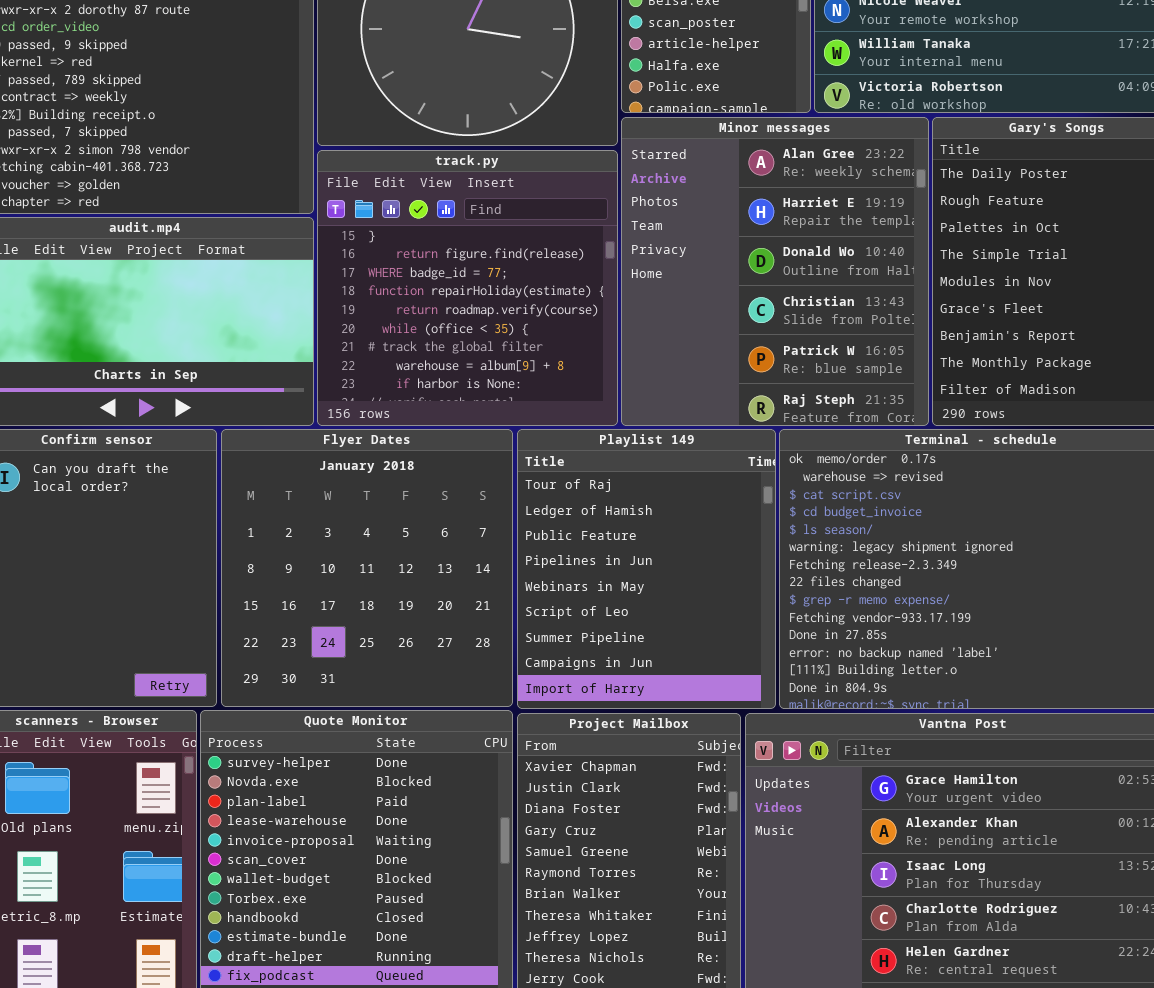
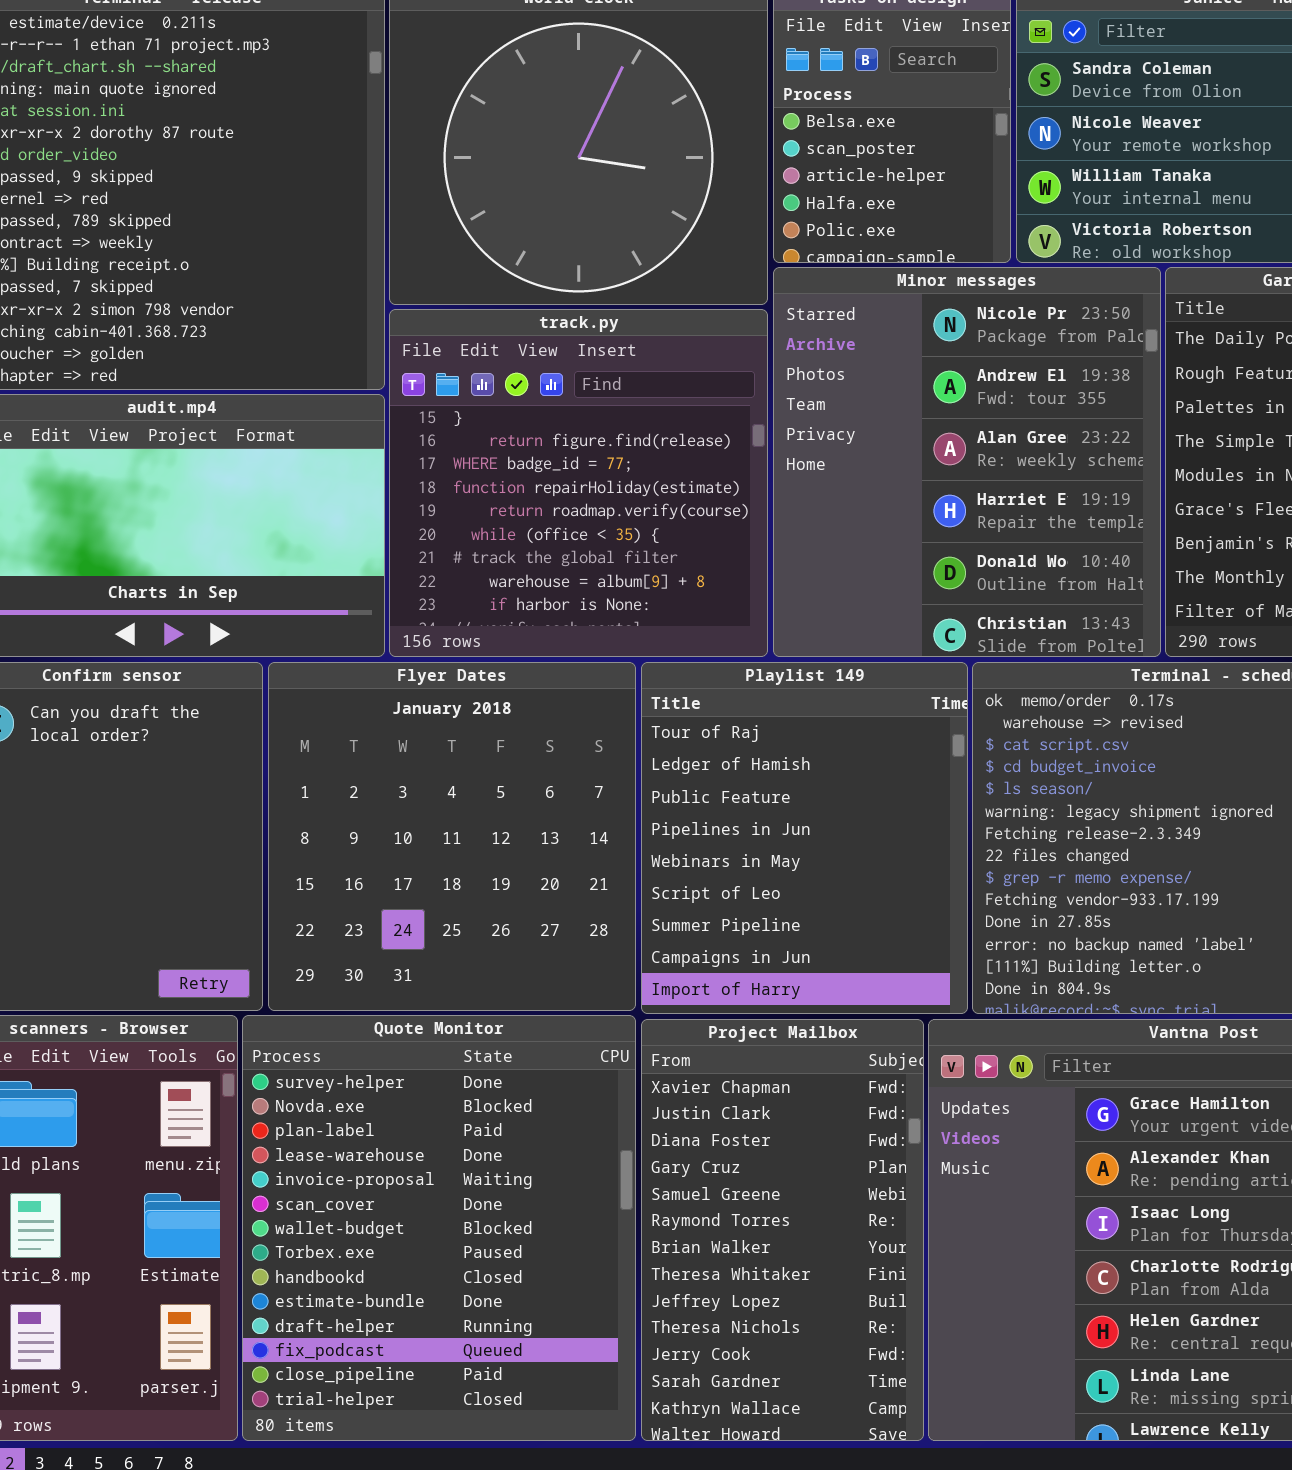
Minor messages: [621,117,929,426] -> [773,267,1161,657], scrolled up 2 rows

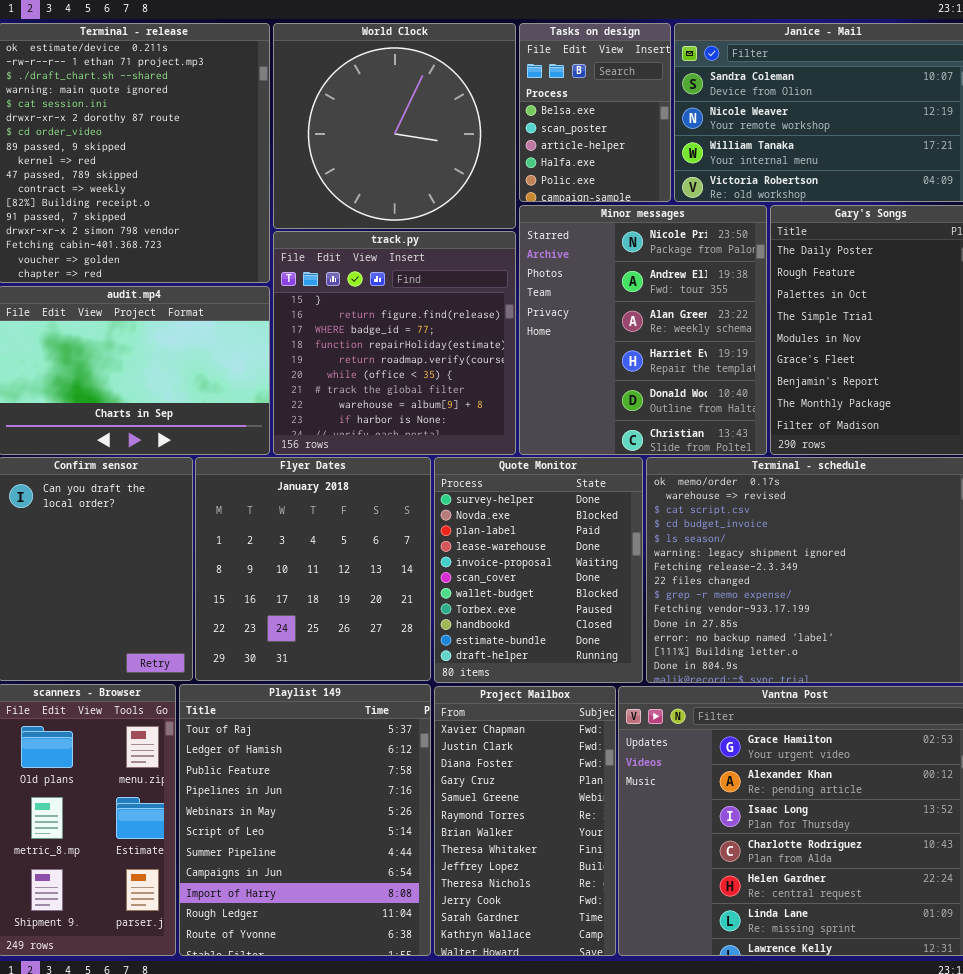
Playlist 149: [641,662,968,1014] -> [179,684,431,956], moved, resized
Quote Monitor: [242,1015,636,1441] -> [434,457,643,683], moved, resized

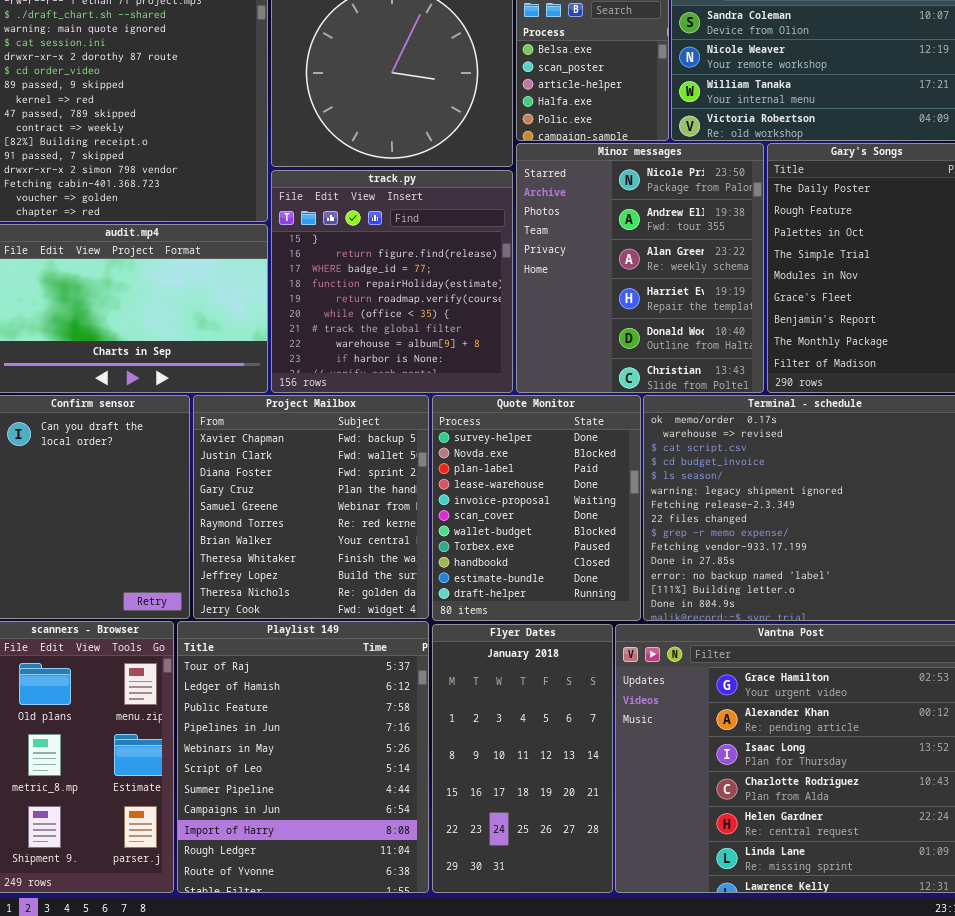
Flyer Dates: [195,457,431,681] -> [432,624,613,893], moved, resized
Project Mailbox: [434,686,616,956] -> [193,395,429,619], moved, resized

